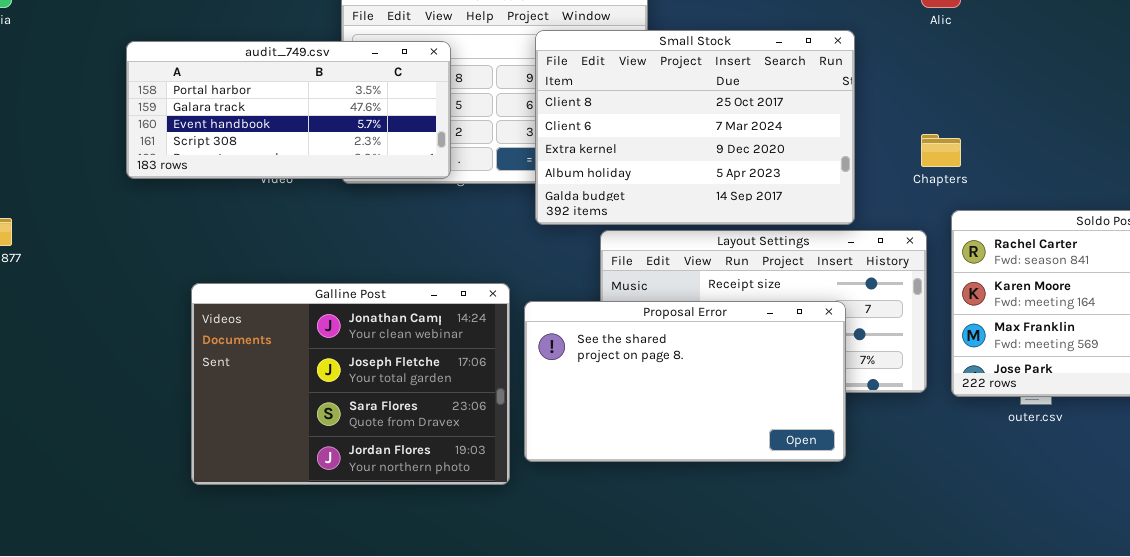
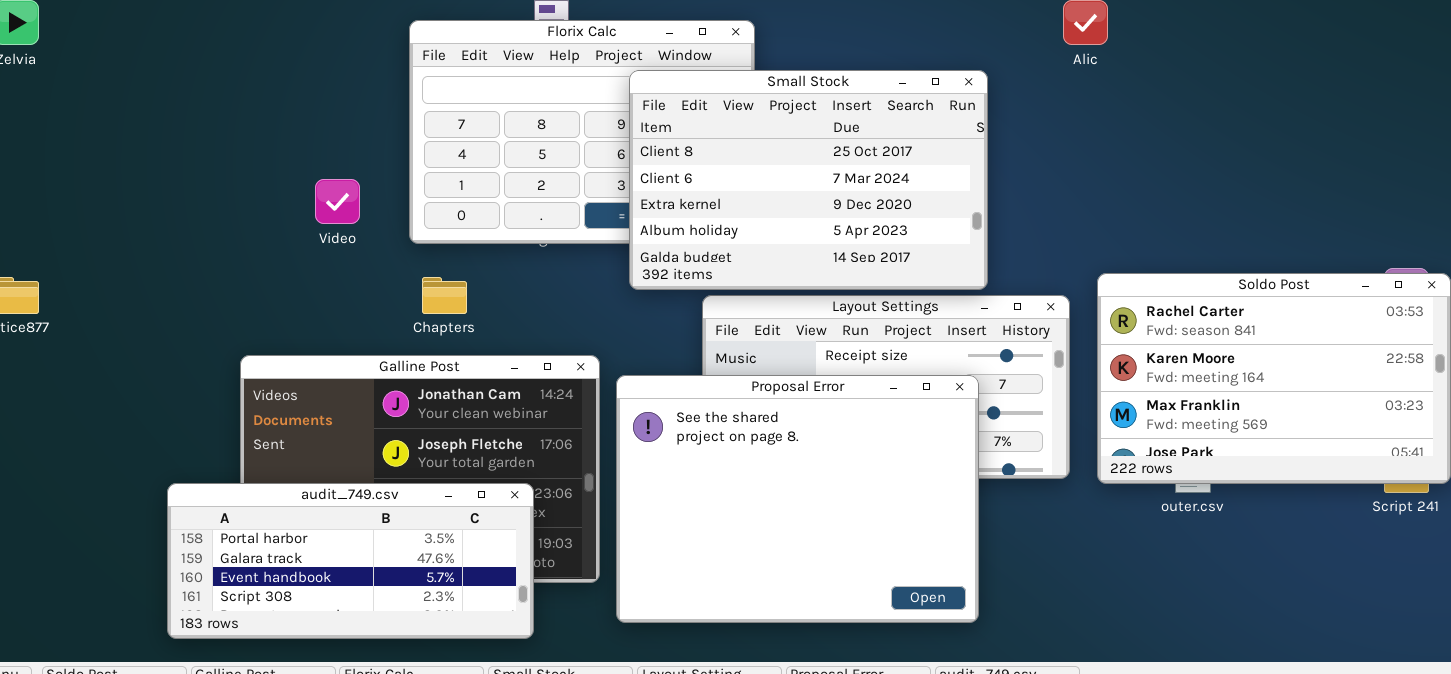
audit_749.csv: [126,41,451,179] -> [167,483,534,639], moved
Chapters: [921,134,961,167] -> [422,277,467,314], moved
Proposal Error: [524,301,846,462] -> [616,375,979,623], resized

